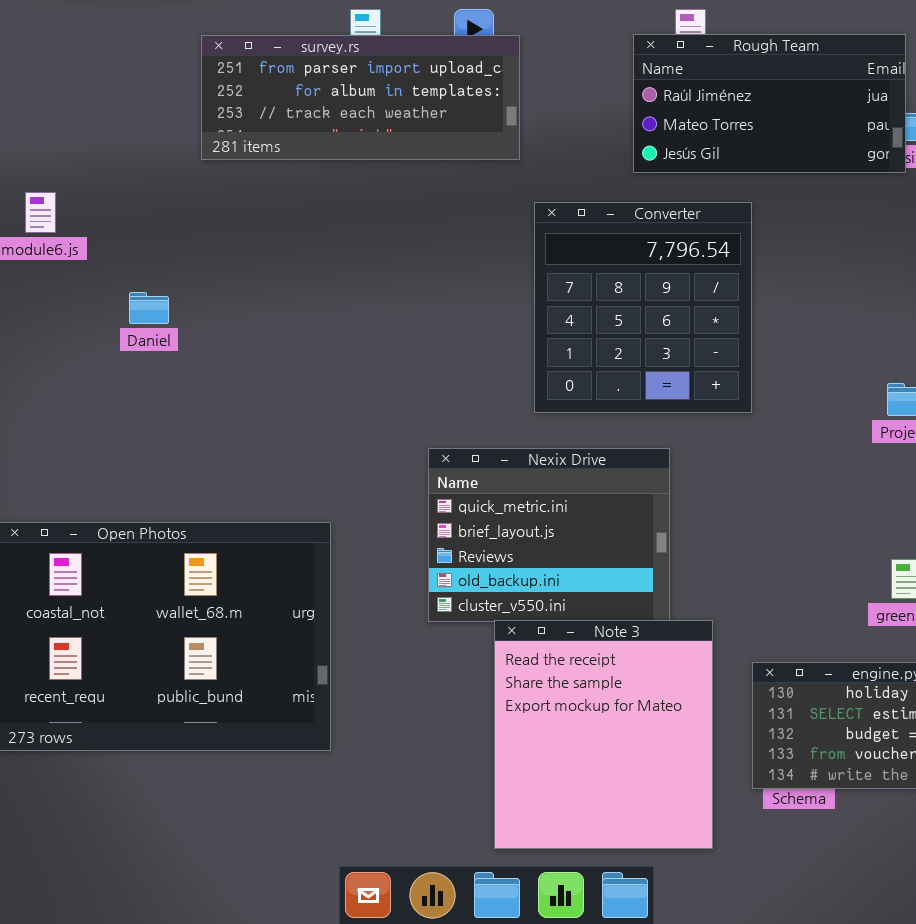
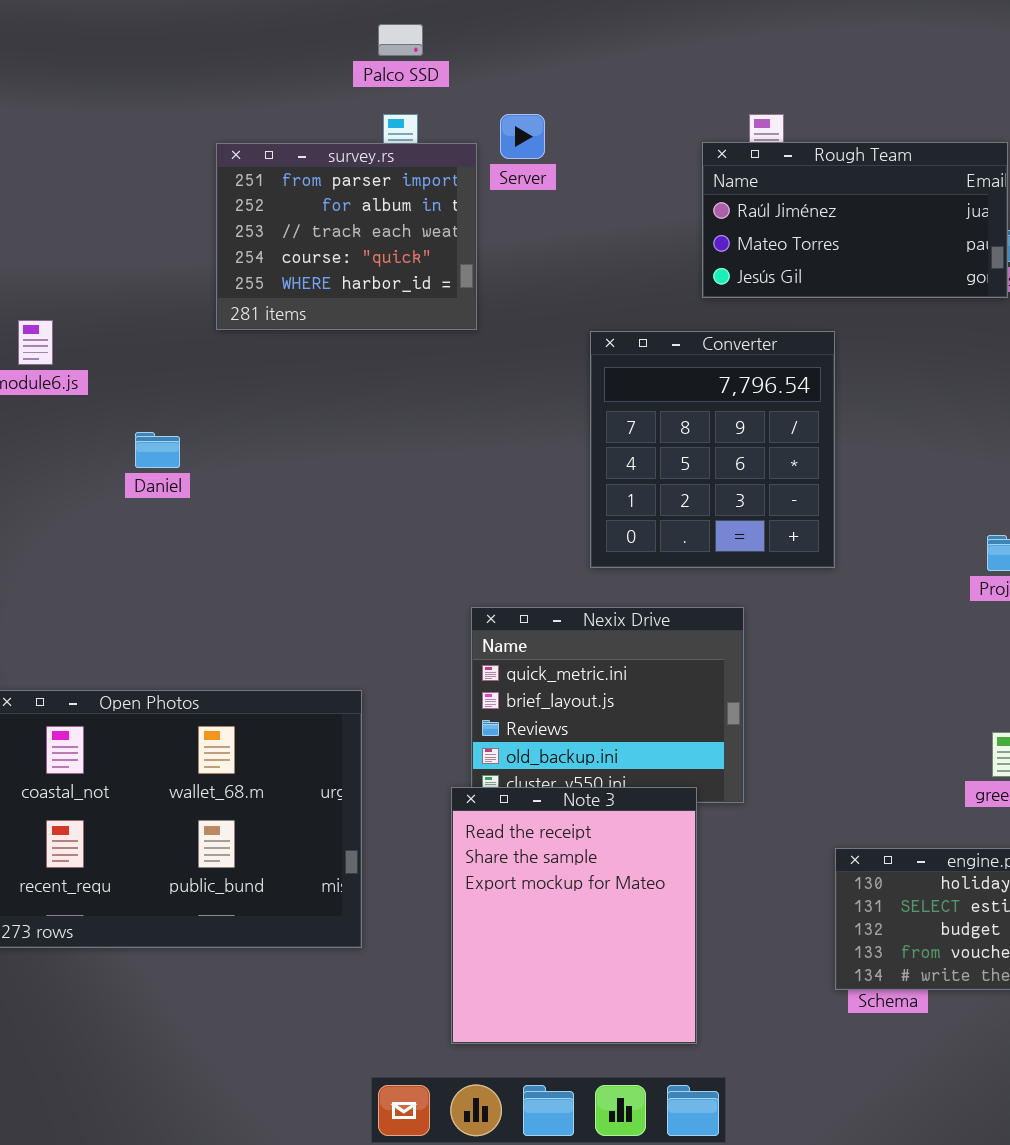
survey.rs: [201,35,520,160] -> [216,143,477,330], resized
Note 3: [494,620,713,849] -> [451,787,697,1044], moved

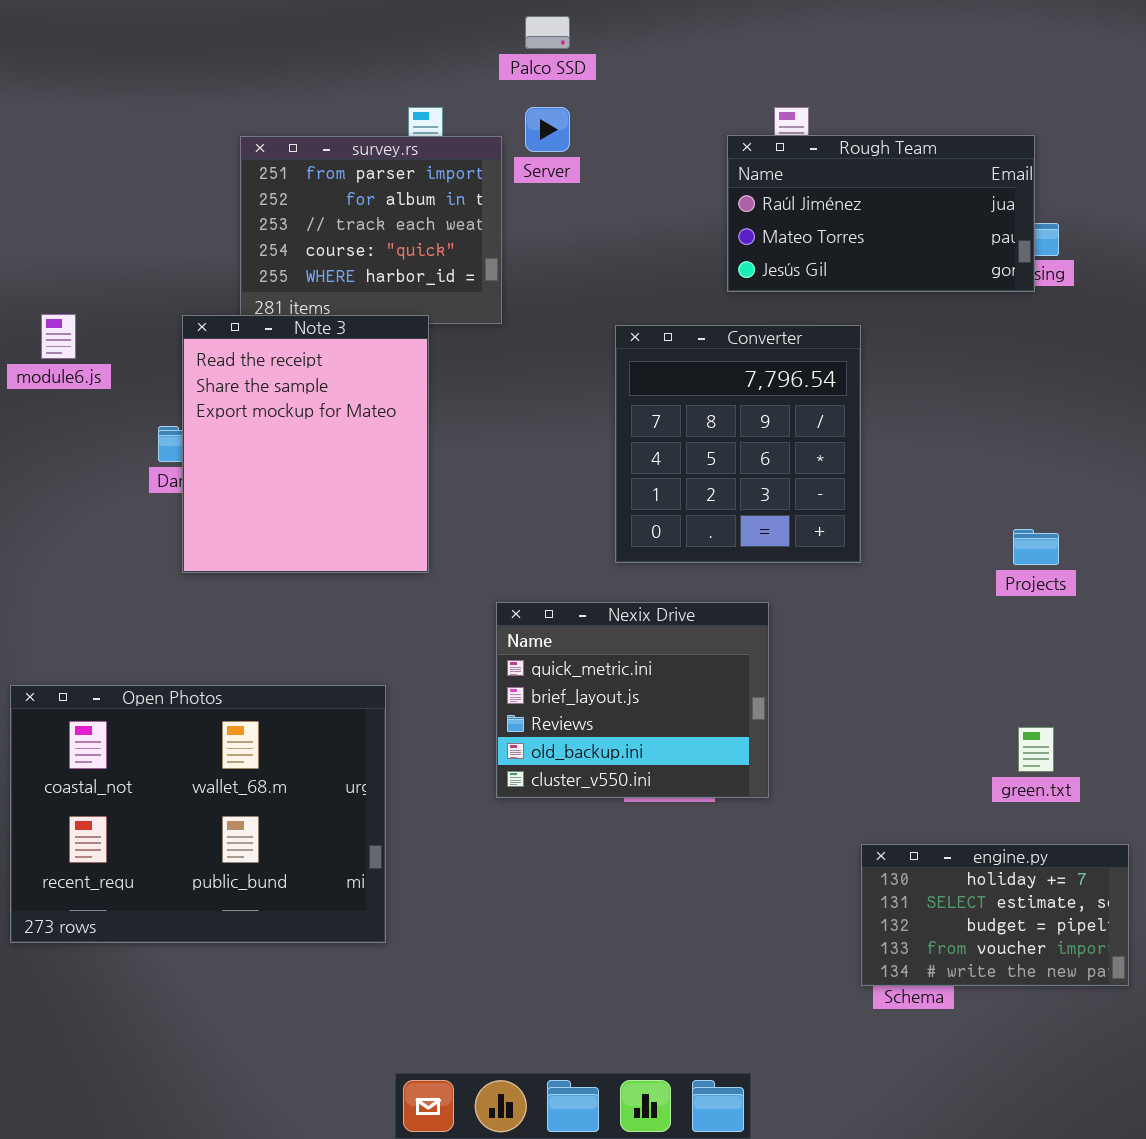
Palco SSD: [378,24,423,56] -> [525,16,570,49], moved
Note 3: [451,787,697,1044] -> [182,315,429,573], moved

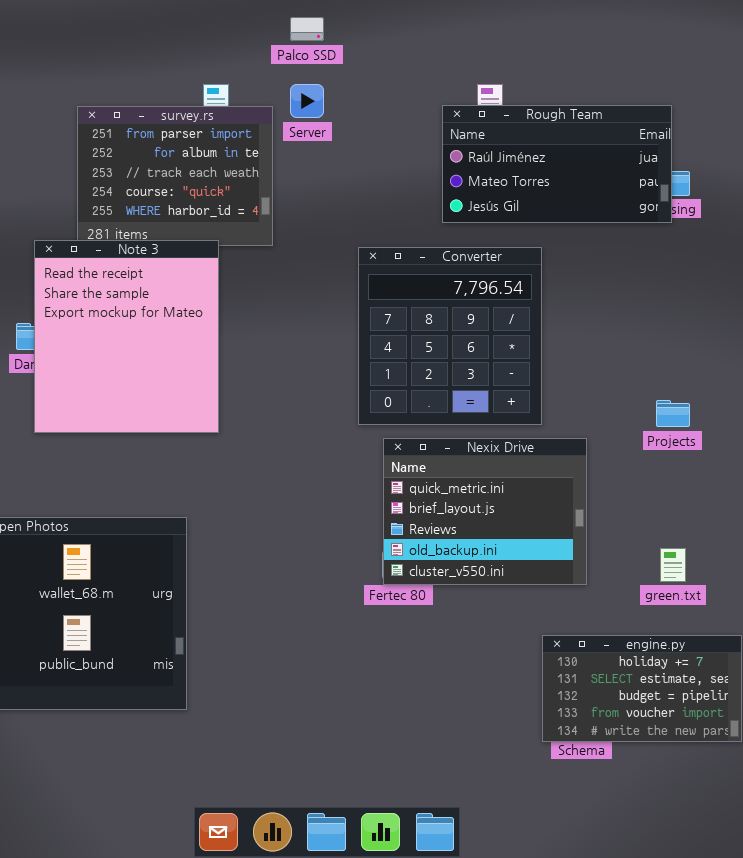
Nexix Drive: [496,602,769,798] -> [383,438,587,585], moved

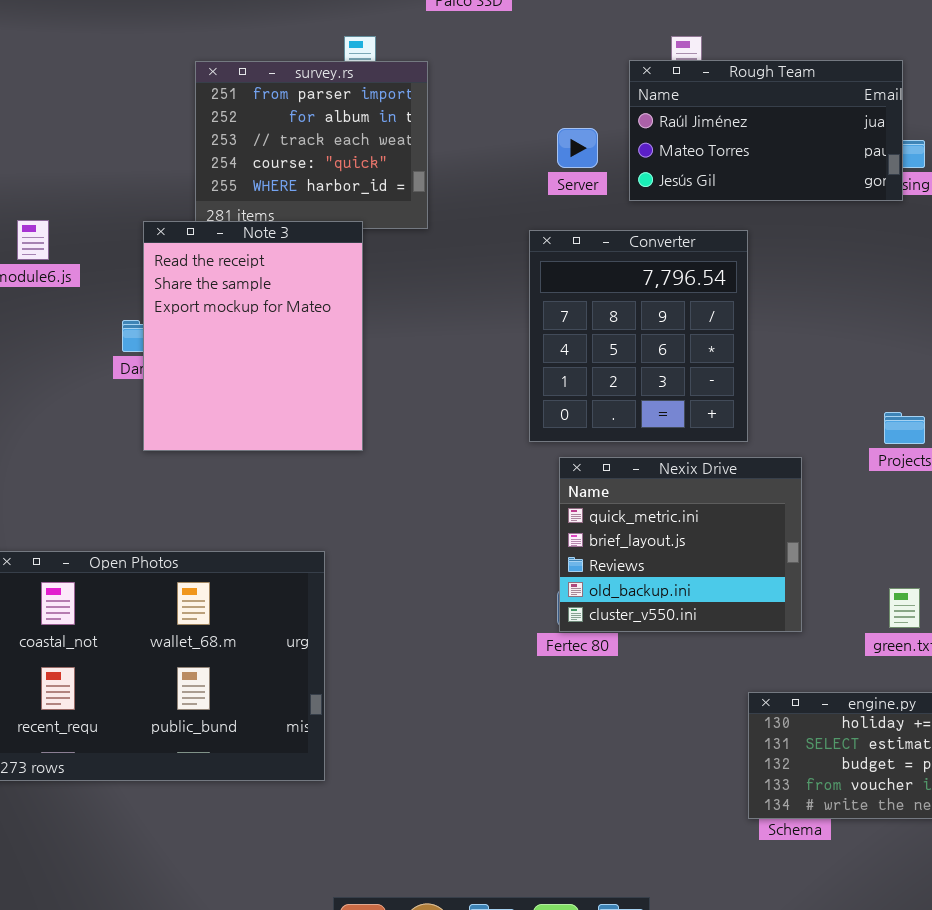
Server: [290,84,324,118] -> [557,128,598,168], moved

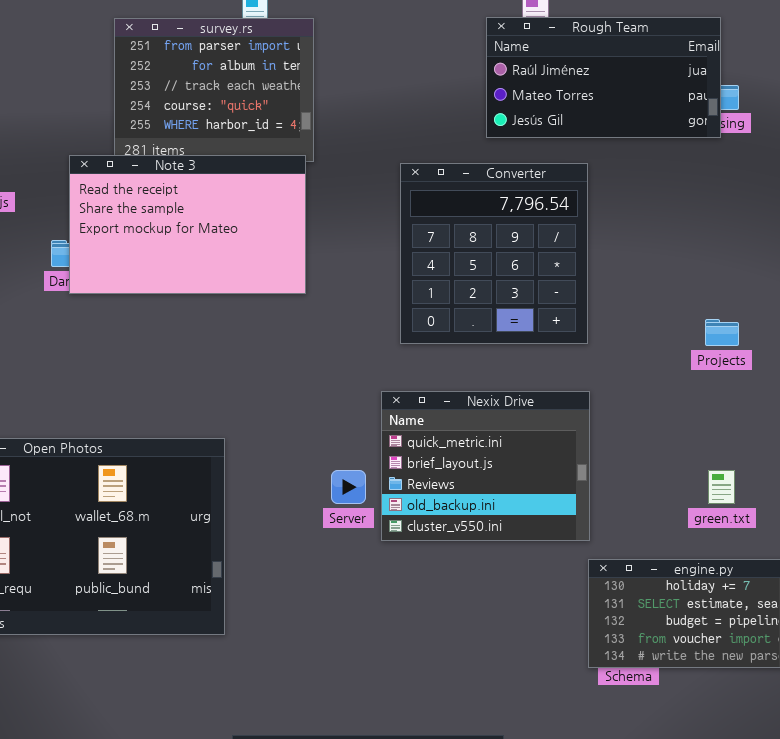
Server: [557,128,598,168] -> [331,470,366,504], moved
Note 3: [143,221,363,451] -> [69,155,306,294], resized
Nexix Drive: [559,457,802,632] -> [381,391,590,541], moved

